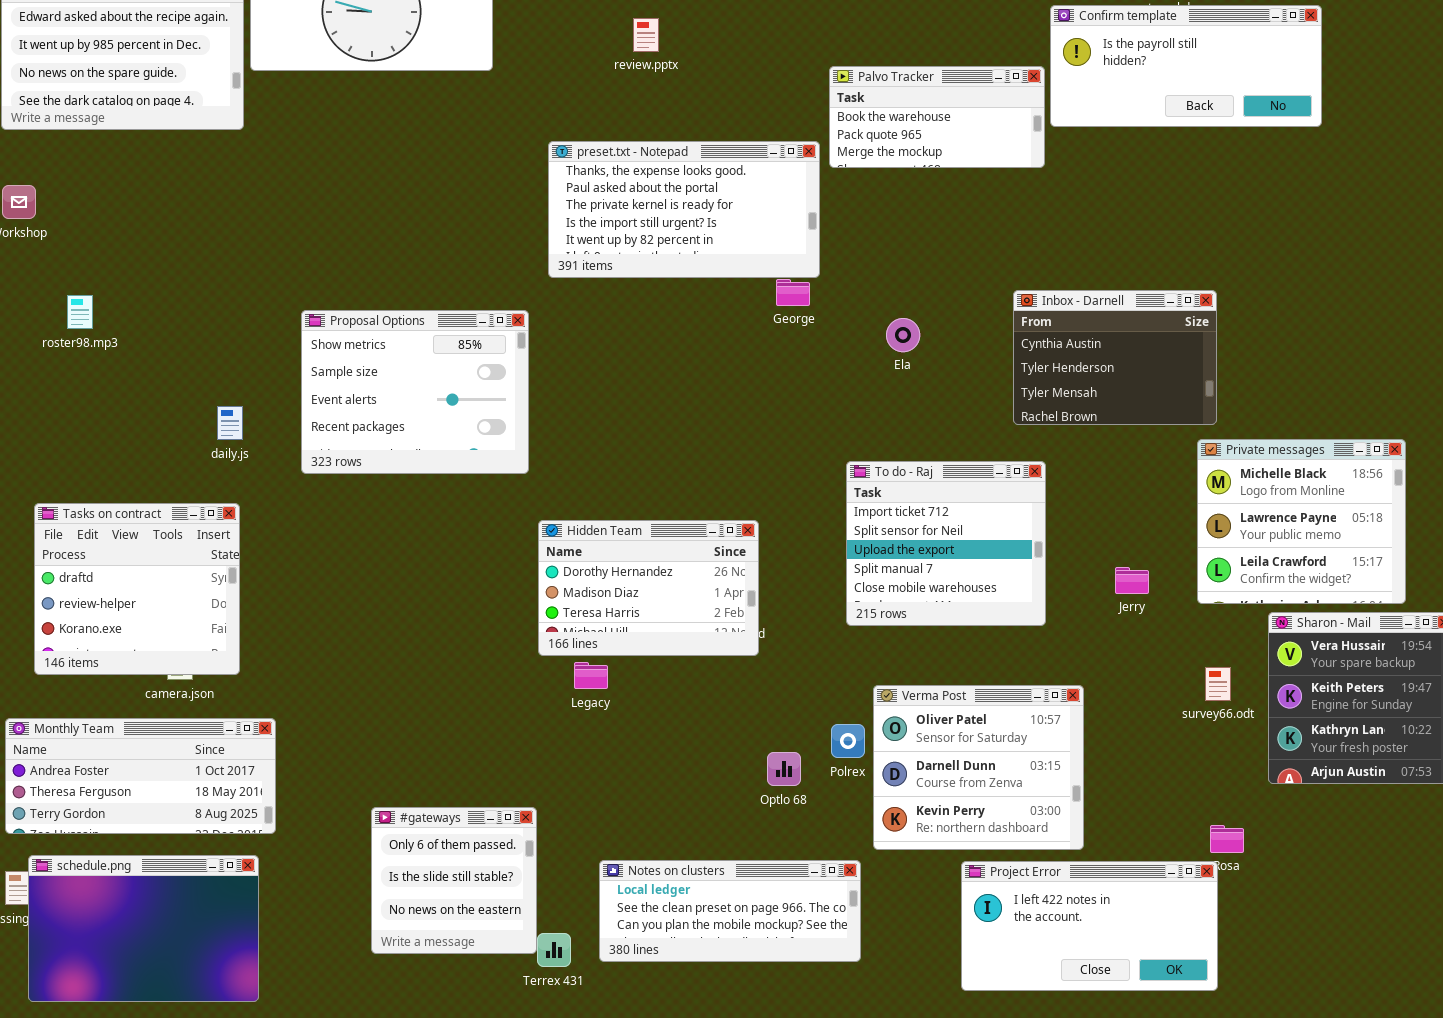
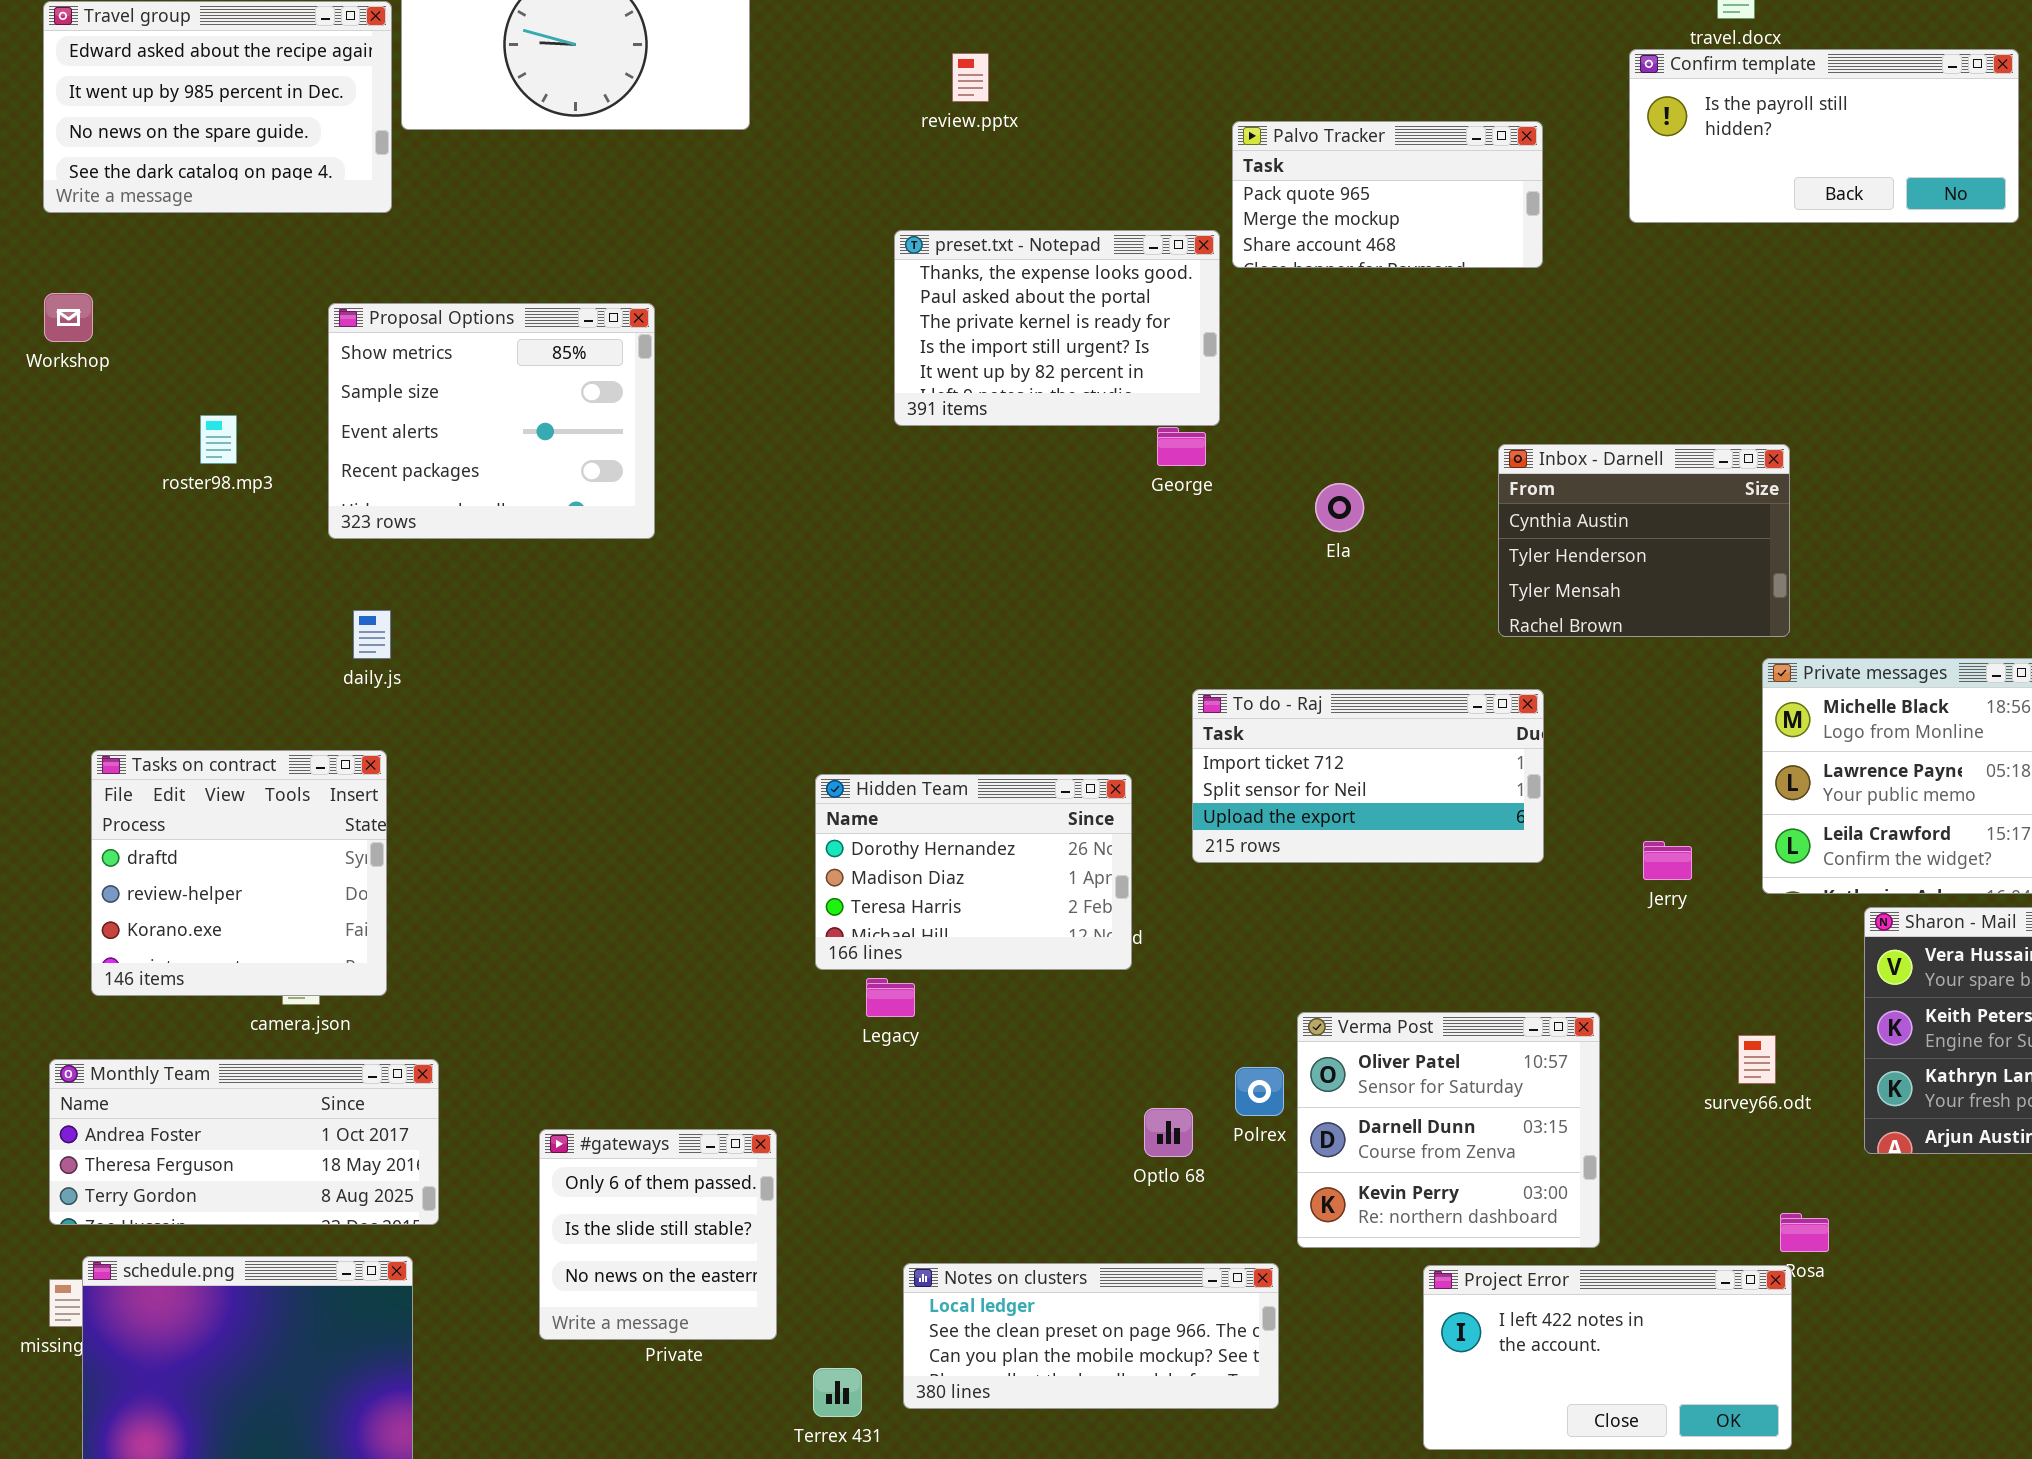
Confirm template: [1050,5,1322,127] -> [1629,49,2019,223], moved
Palvo Tracker: [829,66,1045,168] -> [1232,121,1543,268], scrolled down 1 row
preset.txt - Notepad: [548,141,820,278] -> [894,230,1220,426], resized
roster98.mp3: [67,295,93,329] -> [200,415,237,464], moved
Proposal Options: [301,310,529,474] -> [328,303,655,539], moved
To do - Raj: [846,461,1046,626] -> [1192,689,1544,863], resized
survey66.odt: [1205,667,1231,701] -> [1738,1035,1776,1084], moved
#gateways: [371,807,537,954] -> [539,1129,777,1340], moved

